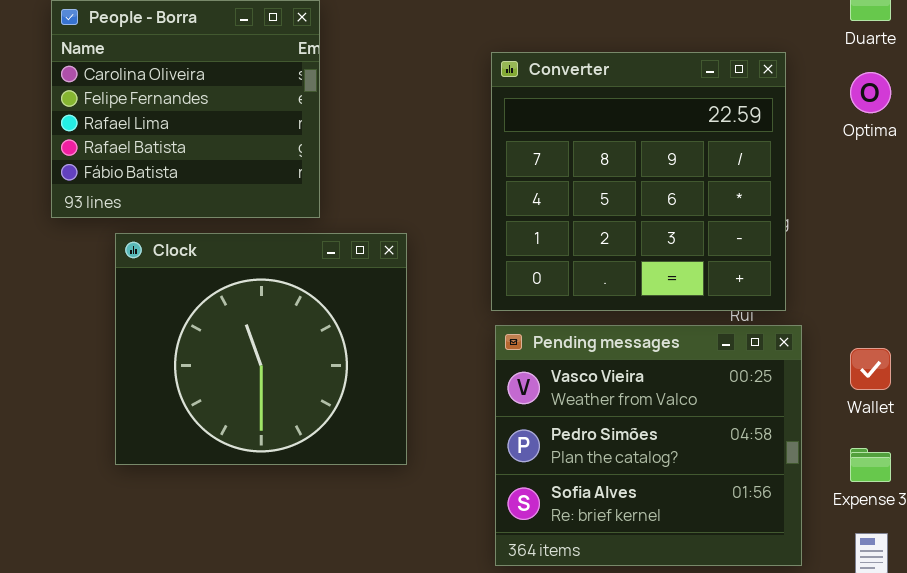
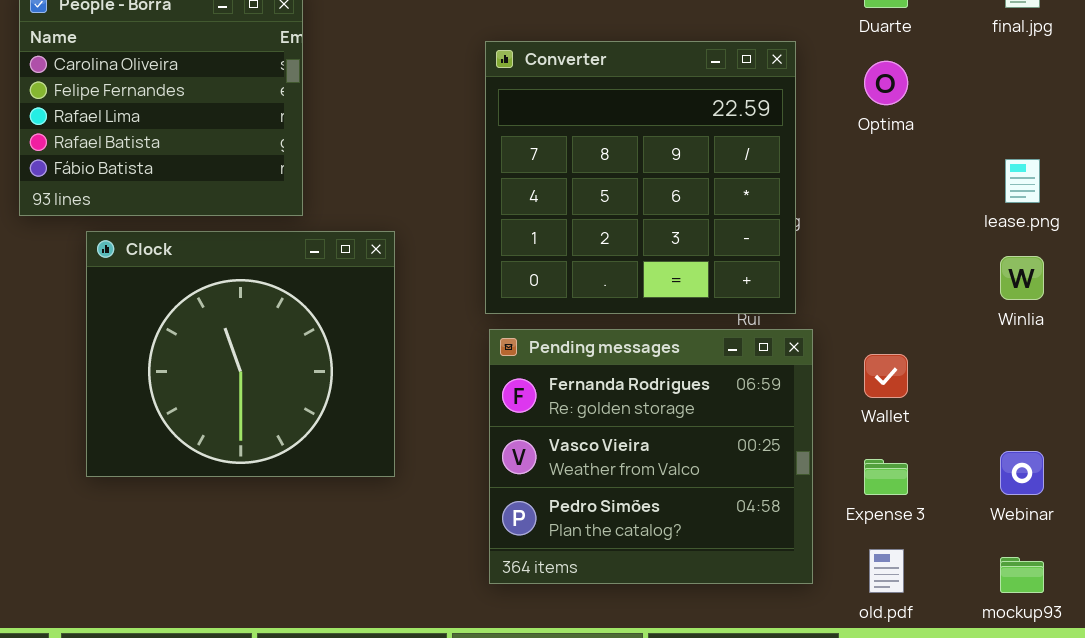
Pending messages: [495,325,802,566] -> [489,329,813,584], scrolled up 1 row

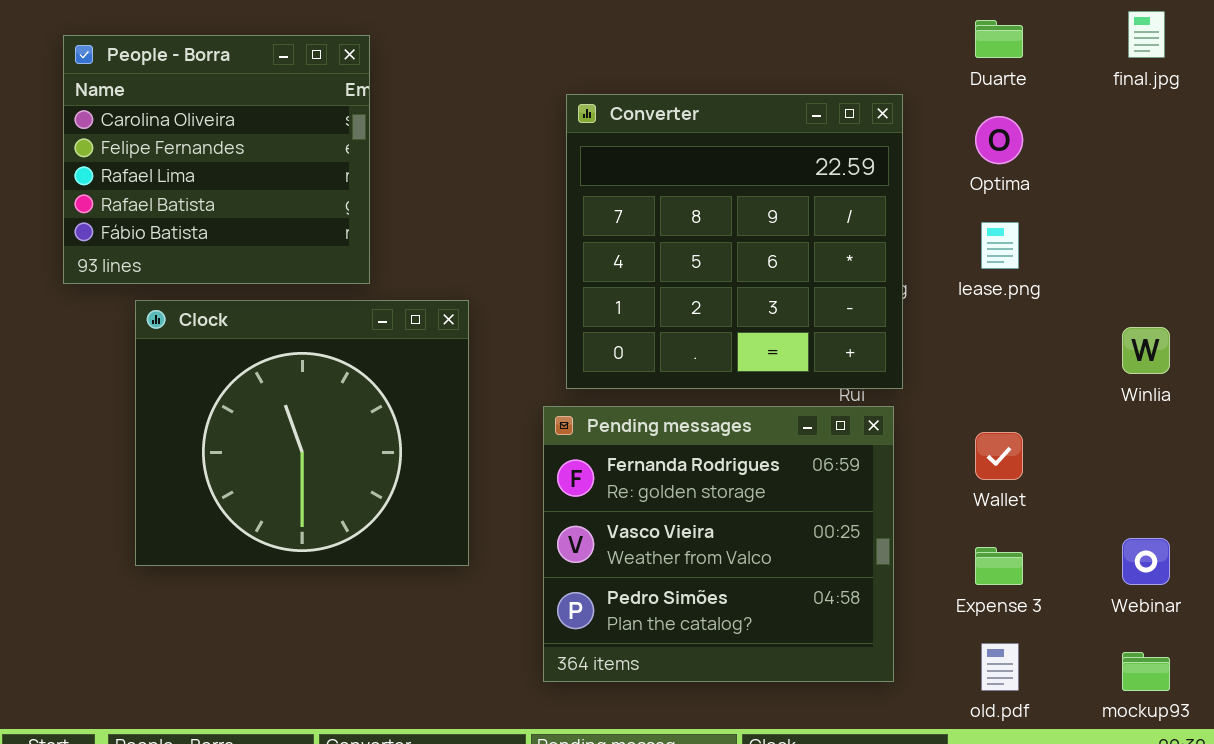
lease.png: [1005,159,1040,203] -> [981,222,1019,269], moved
Pending messages: [489,329,813,584] -> [543,406,894,682], moved

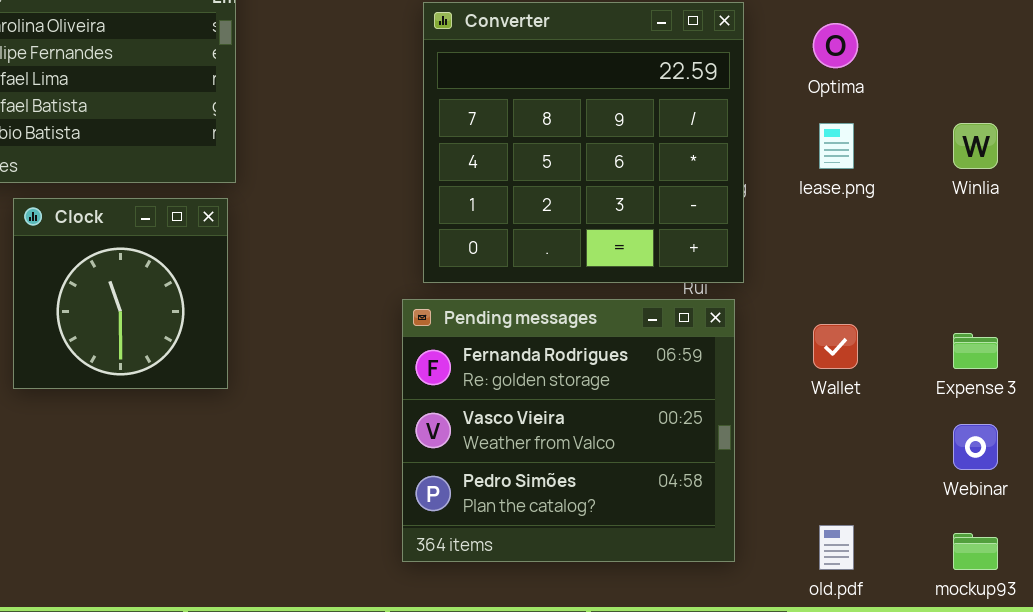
Clock: [135,300,469,566] -> [13,198,228,389], resized
Winlia: [1122,327,1170,374] -> [953,123,998,169], moved
Expense 3: [975,547,1023,585] -> [953,333,998,369], moved

